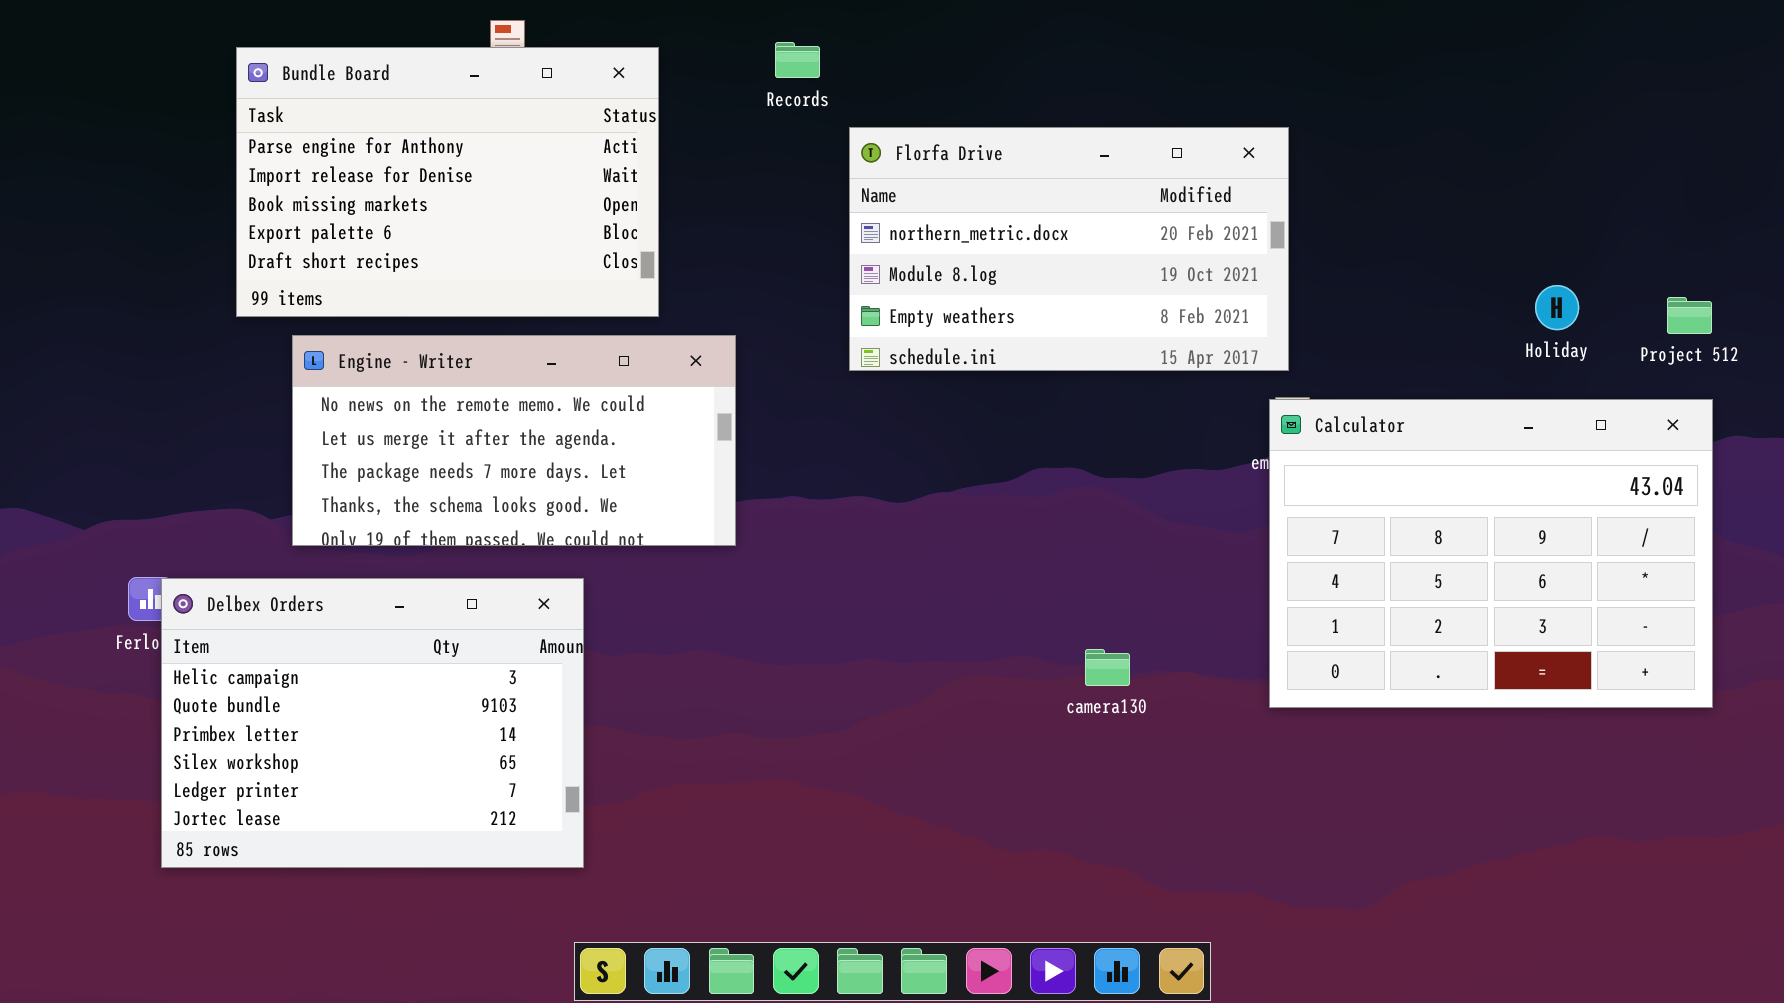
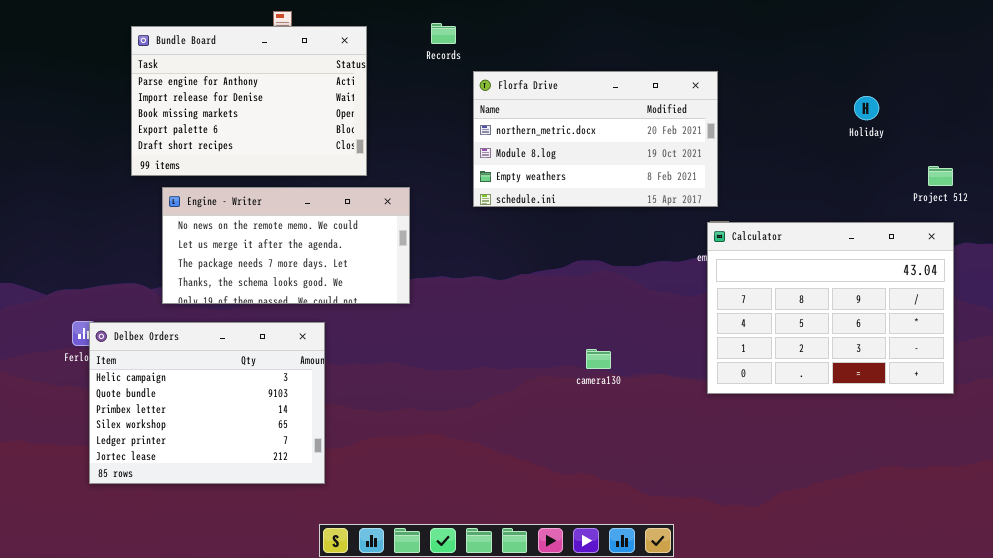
Holiday: [1535,285,1579,330] -> [854,96,879,120], moved
camera130: [1085,649,1130,686] -> [586,349,611,369], moved

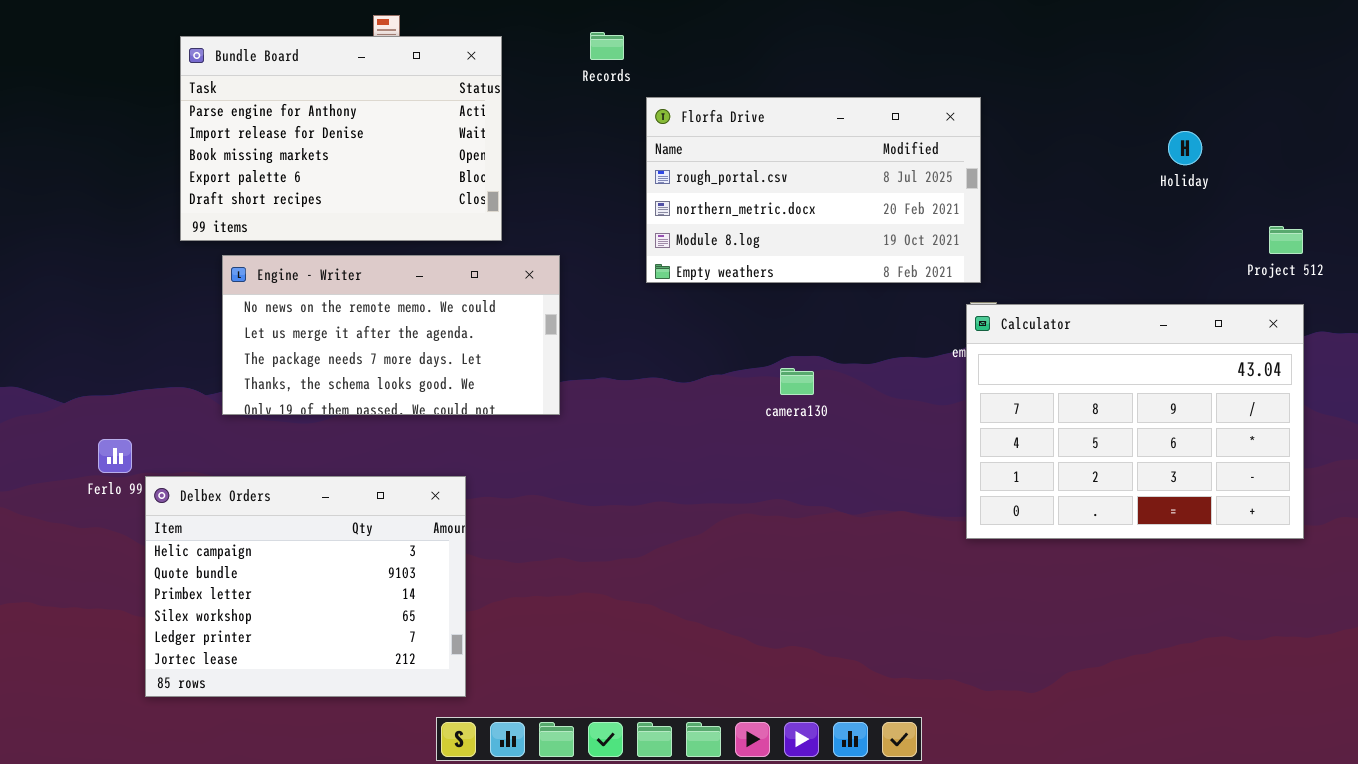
Florfa Drive: [473,71,718,207] -> [646,97,981,283], scrolled up 1 row
Delbex Orders: [89,322,325,484] -> [145,476,466,697], moved
camera130: [586,349,611,369] -> [780,368,814,395], moved

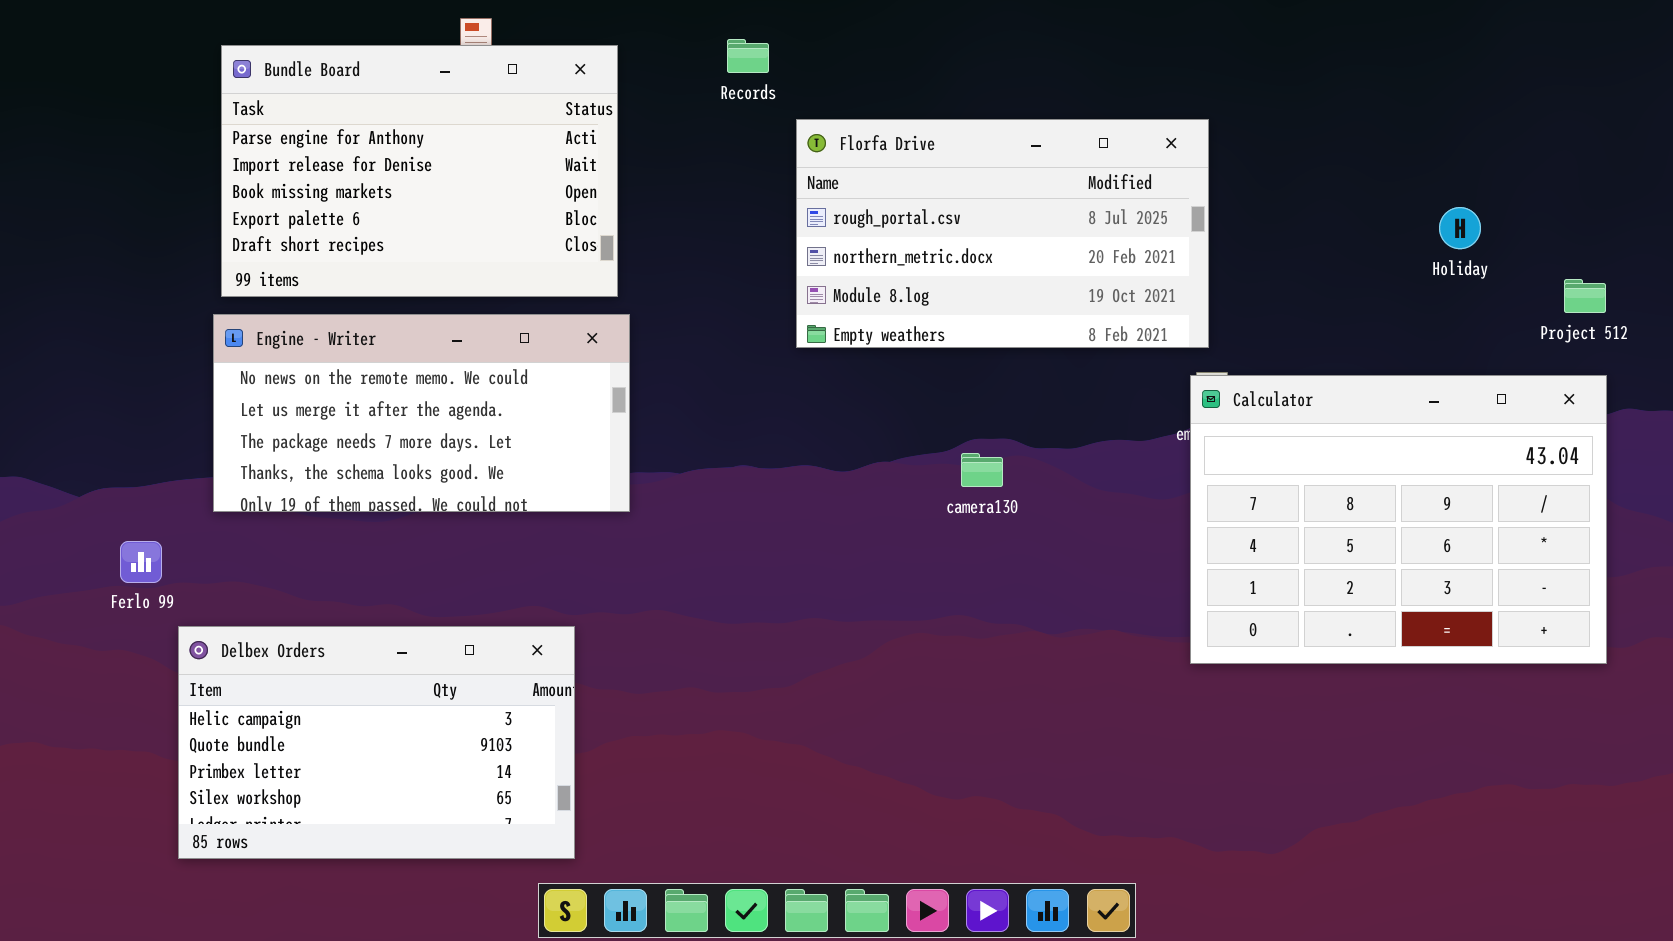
Holiday: [1168,131,1202,165] -> [1439,207,1481,249], moved
Engine - Writer: [222,255,560,415] -> [213,314,630,512], moved
Delbex Orders: [145,476,466,697] -> [178,626,575,859], resized

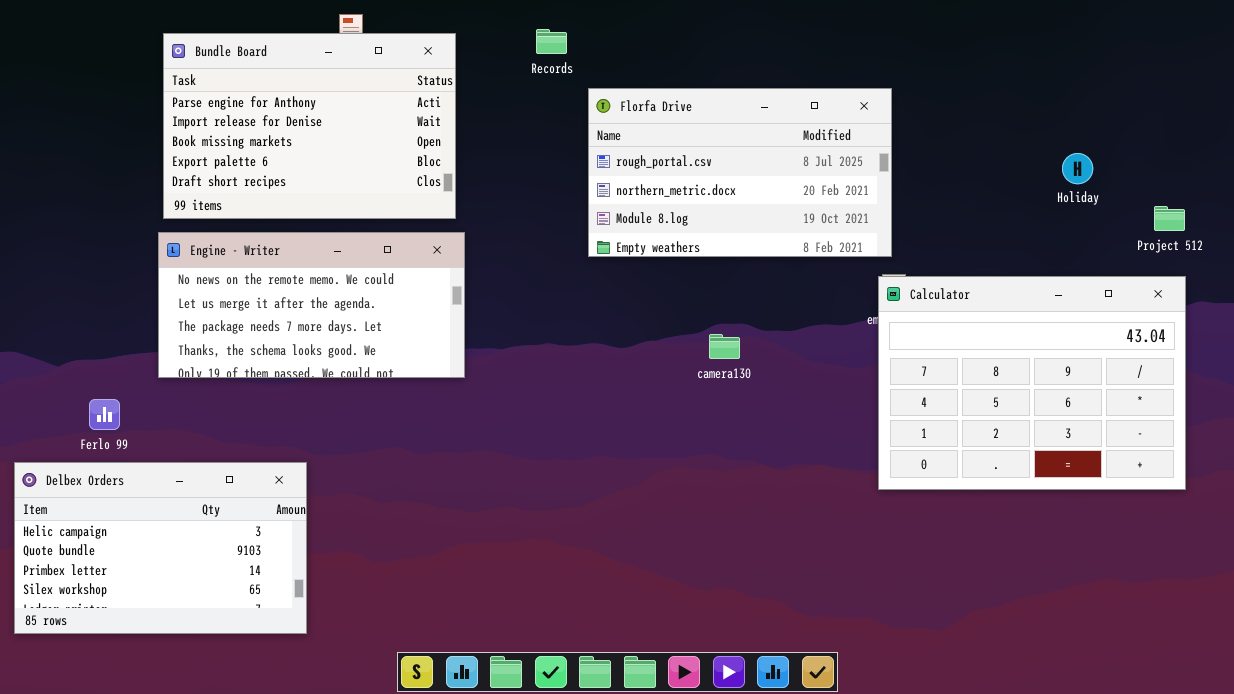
Delbex Orders: [178,626,575,859] -> [14,462,307,634], moved

